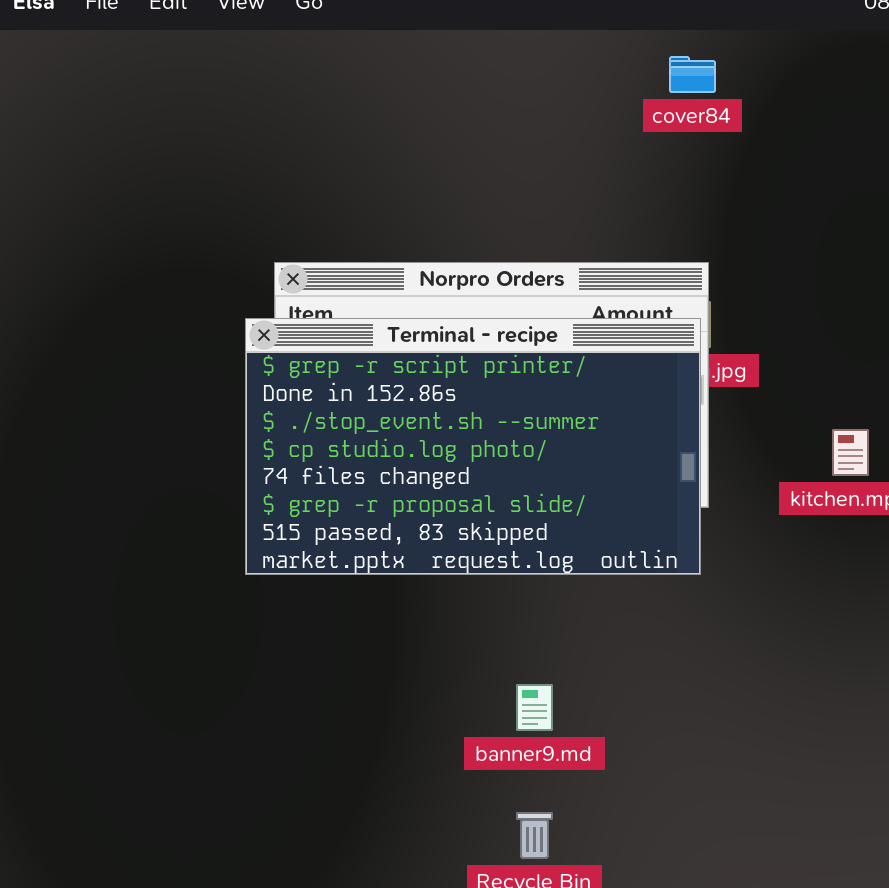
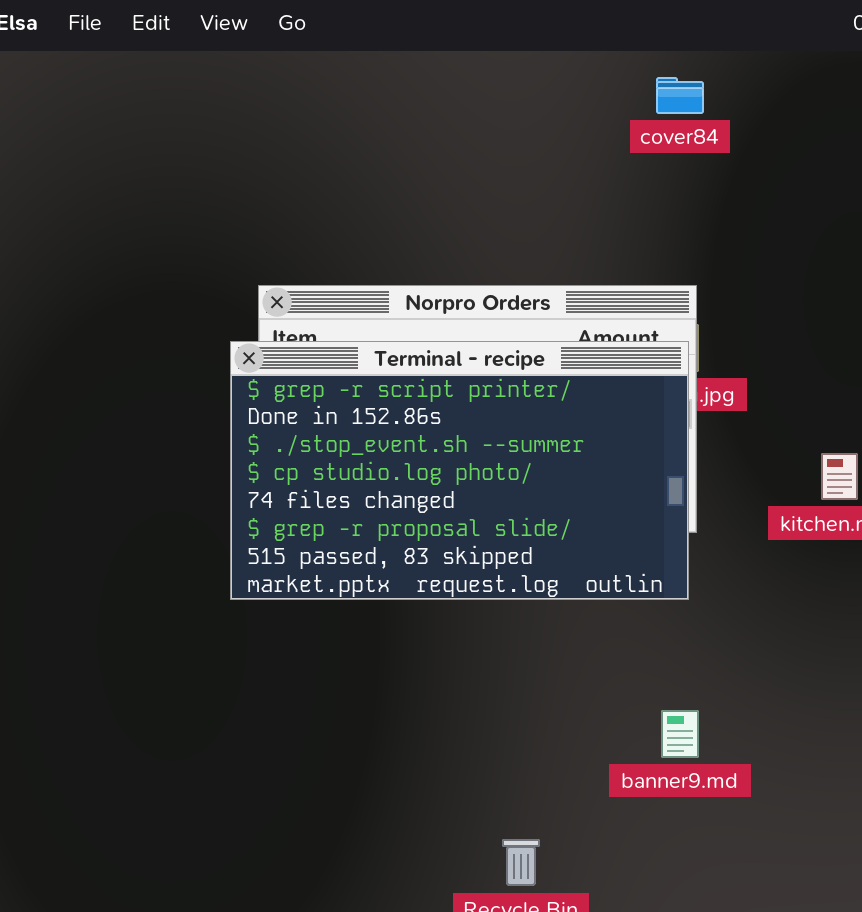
banner9.md: [516,684,553,731] -> [661,710,699,758], moved

